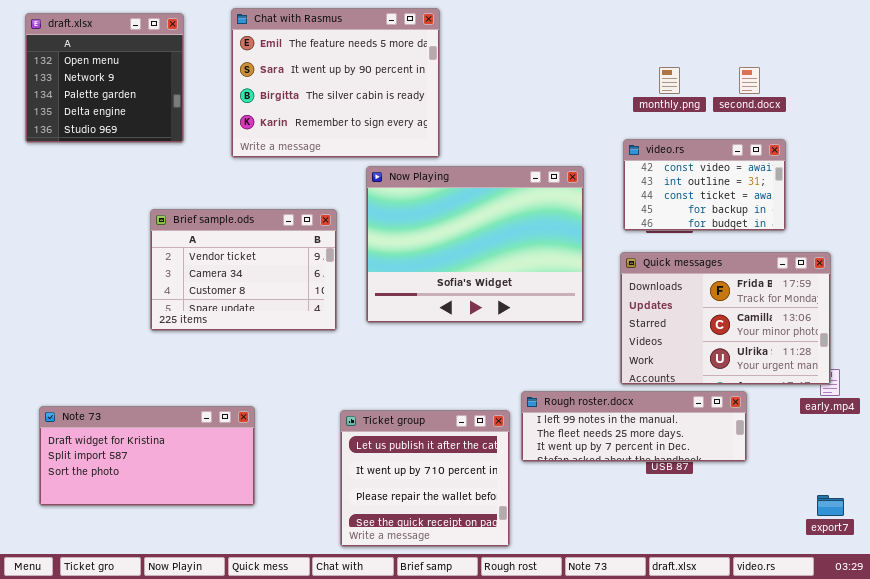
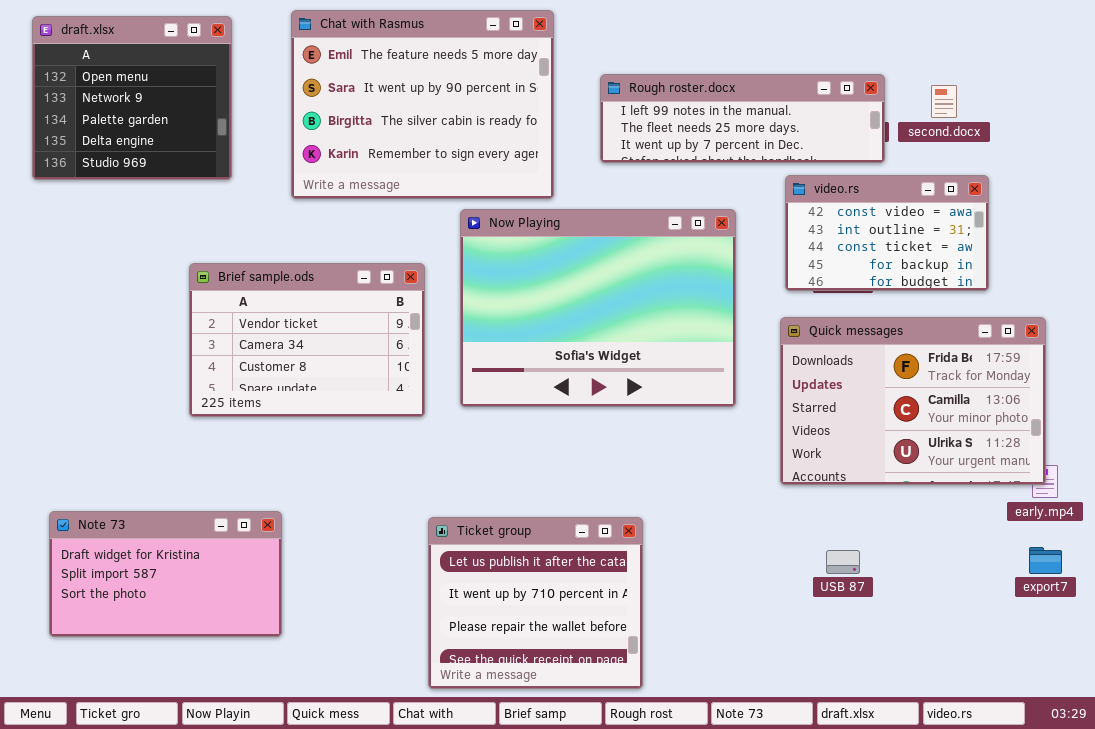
Rough roster.docx: [521,391,747,462] -> [600,74,885,163], moved
Note 73: [39,406,255,506] -> [49,511,282,637], resized
export7: [817,495,844,516] -> [1029,547,1062,574], moved

